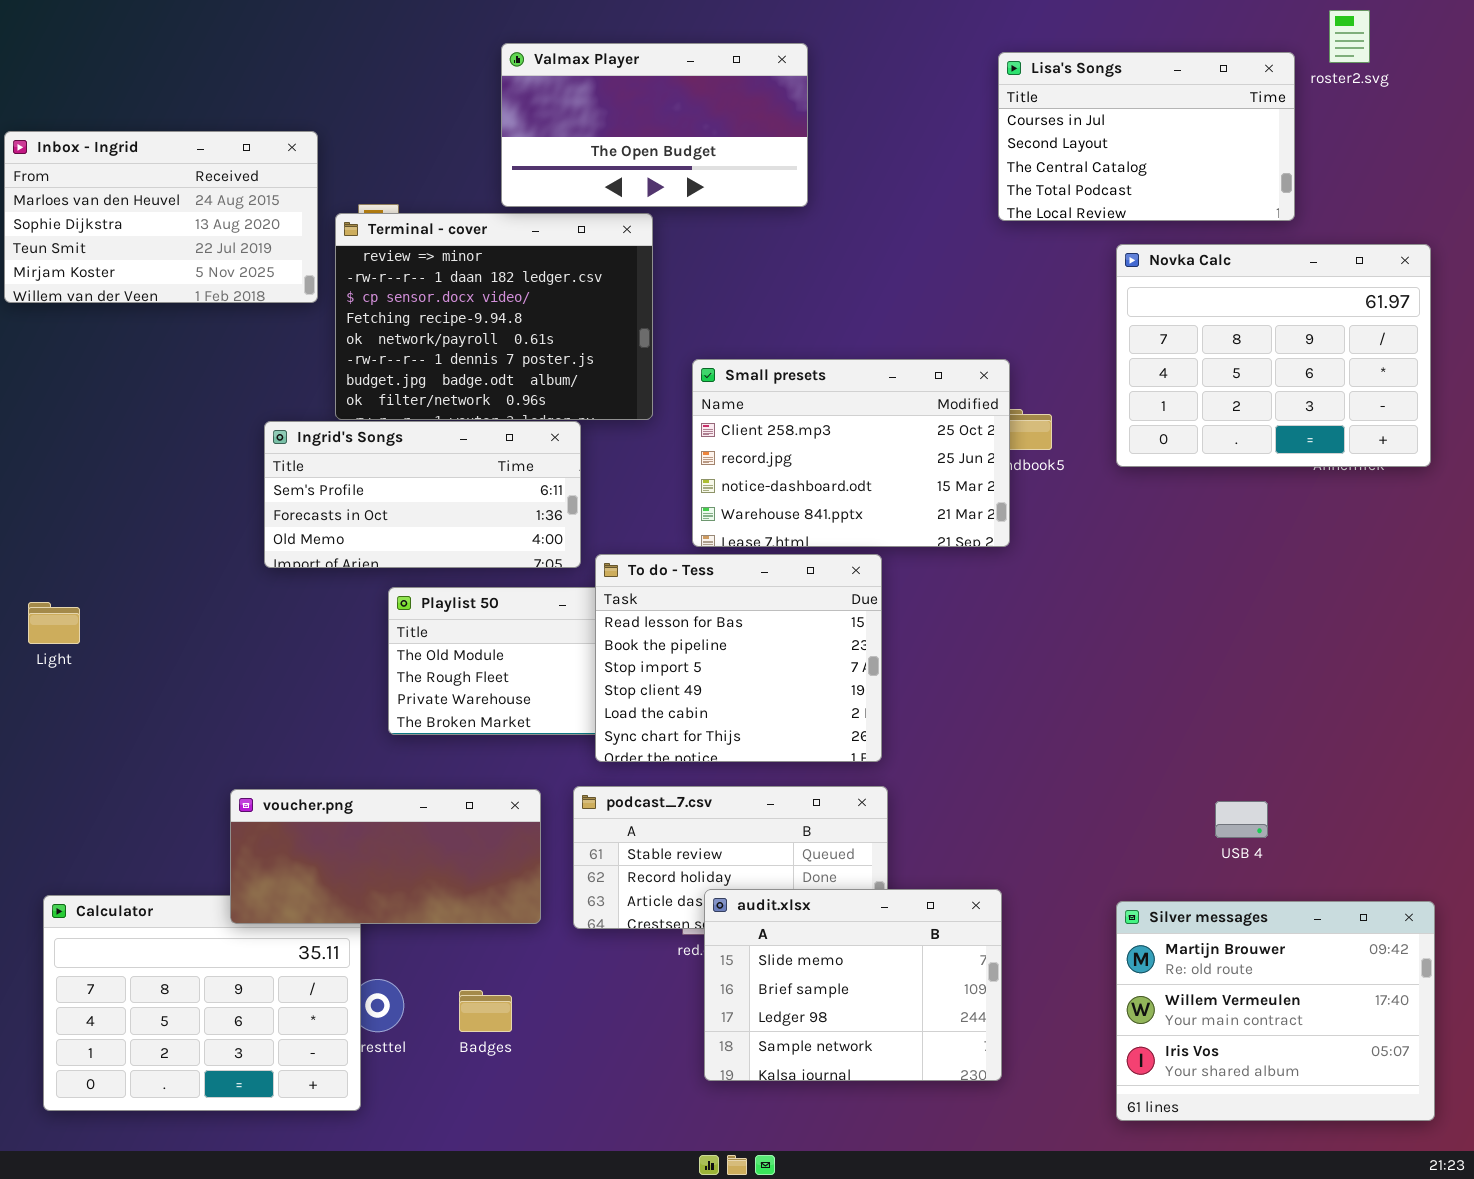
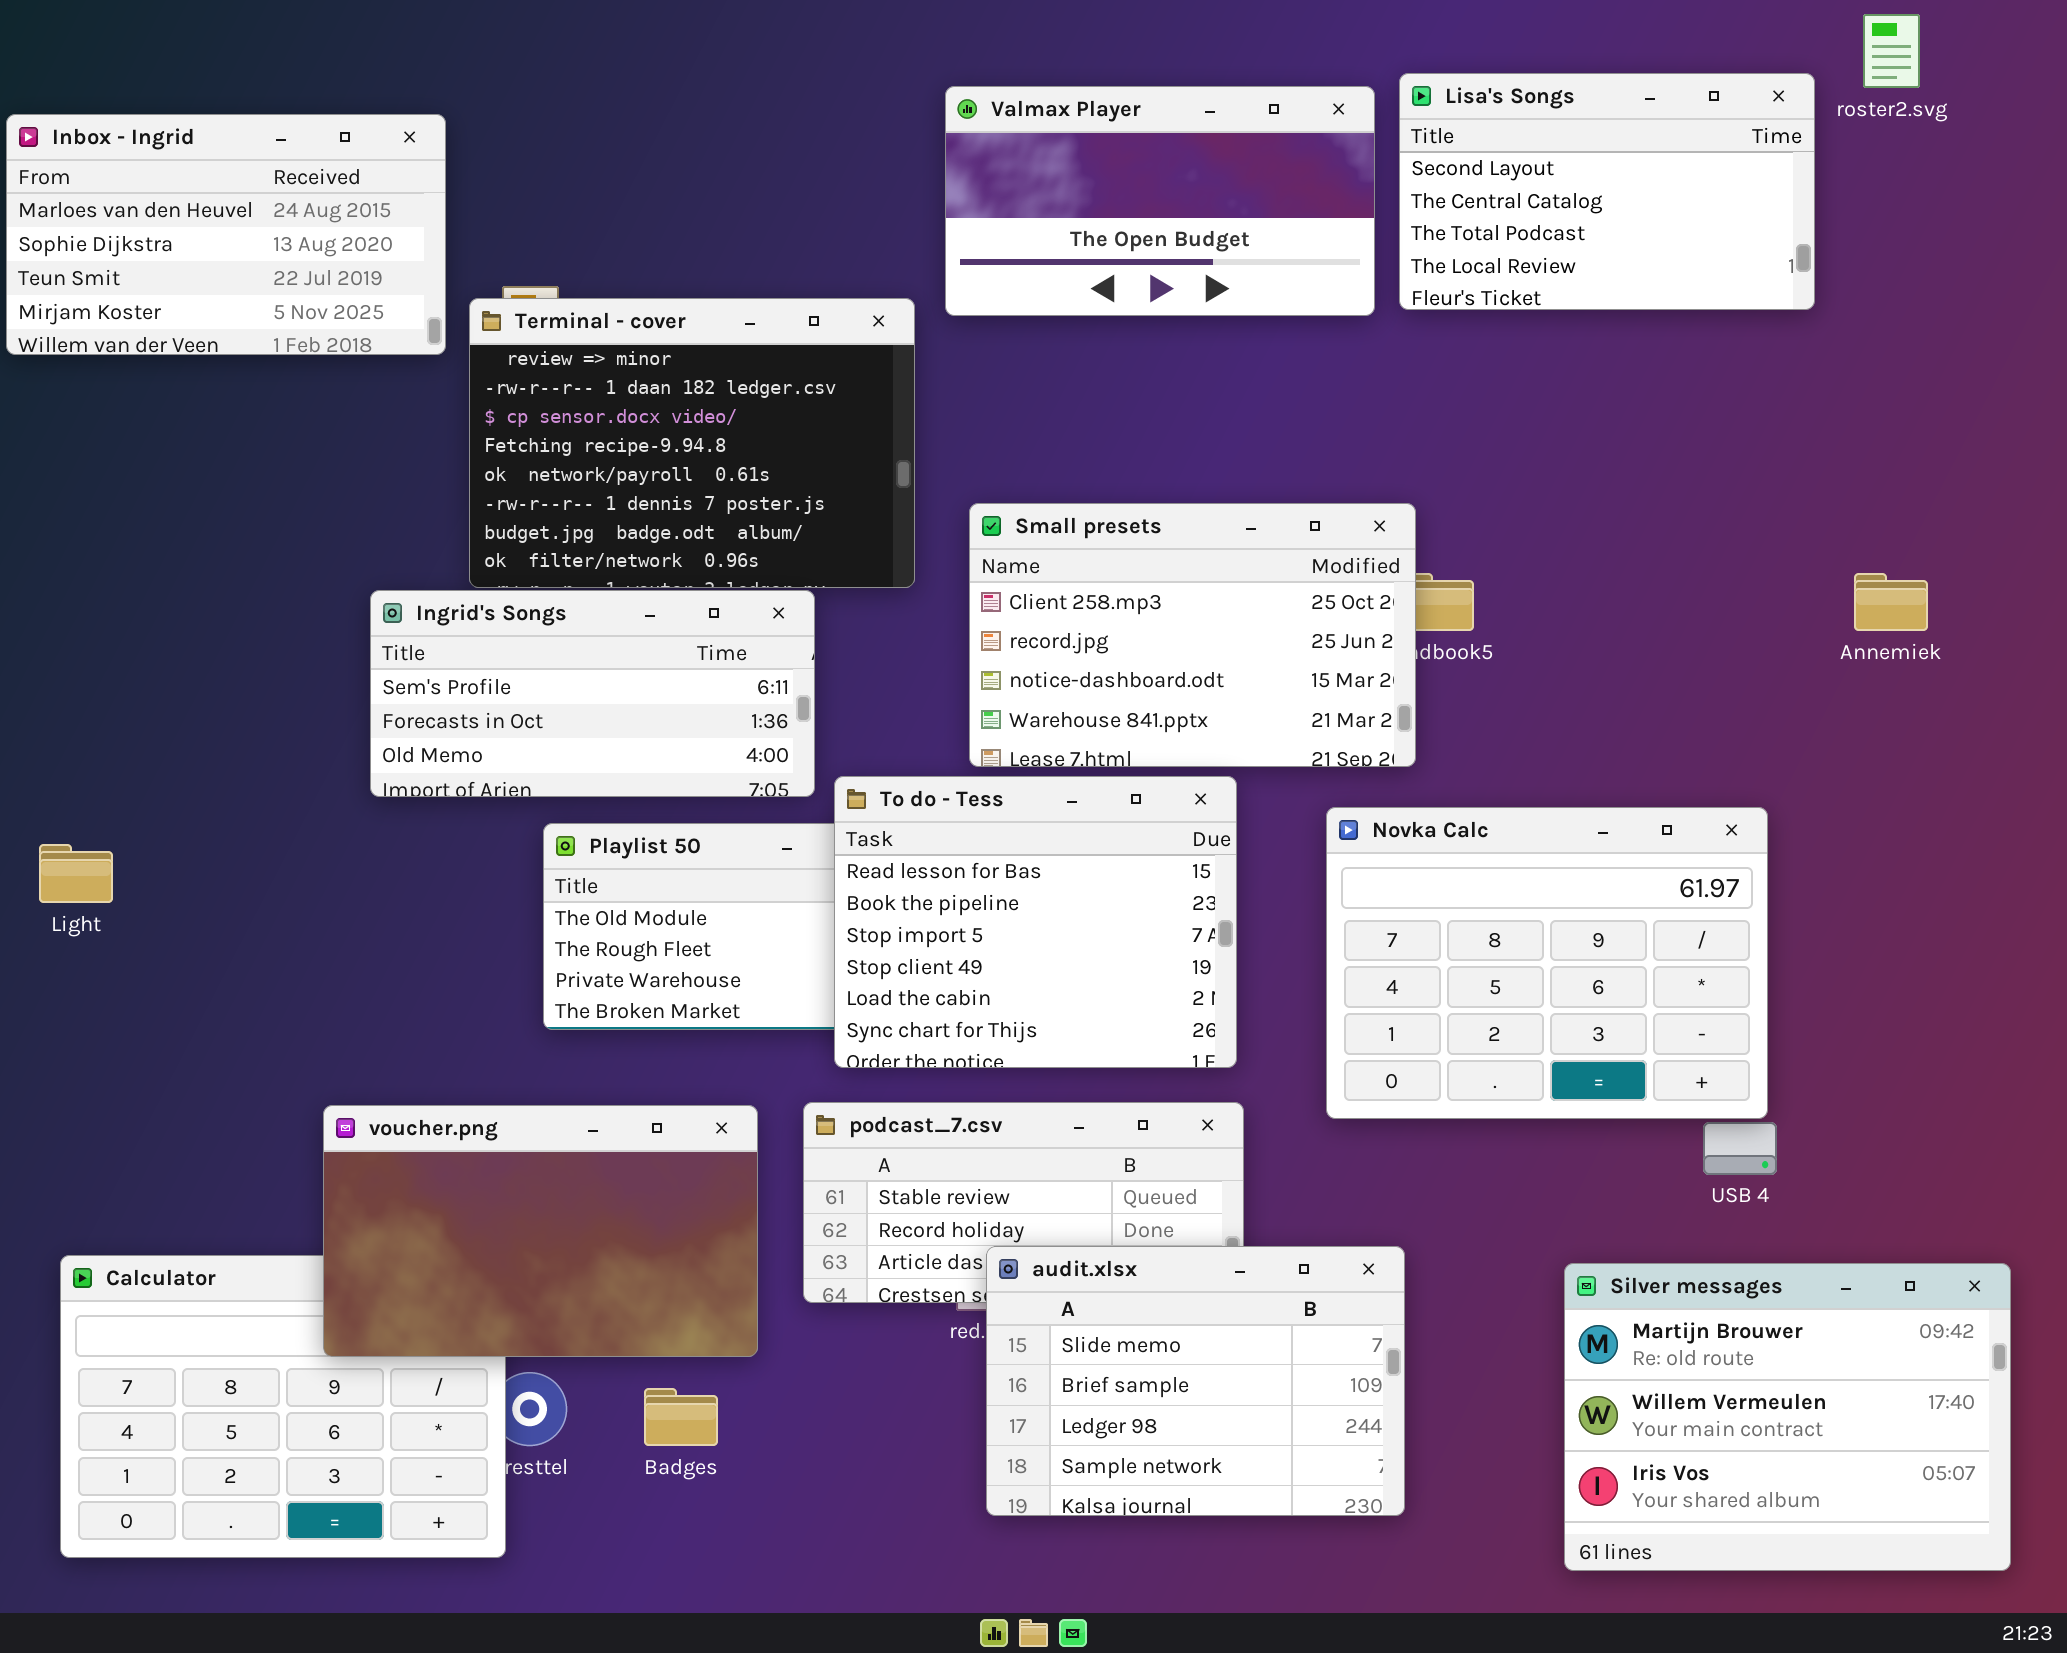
Valmax Player: [501,43,808,207] -> [945,86,1375,316], moved
Lisa's Songs: [998,52,1295,221] -> [1399,73,1815,310], scrolled down 1 row
Inbox - Ingrid: [4,131,318,303] -> [6,114,446,355], moved
Novka Calc: [1116,244,1431,467] -> [1326,807,1768,1119], moved
voucher.png: [230,789,541,924] -> [323,1105,758,1357], resized

